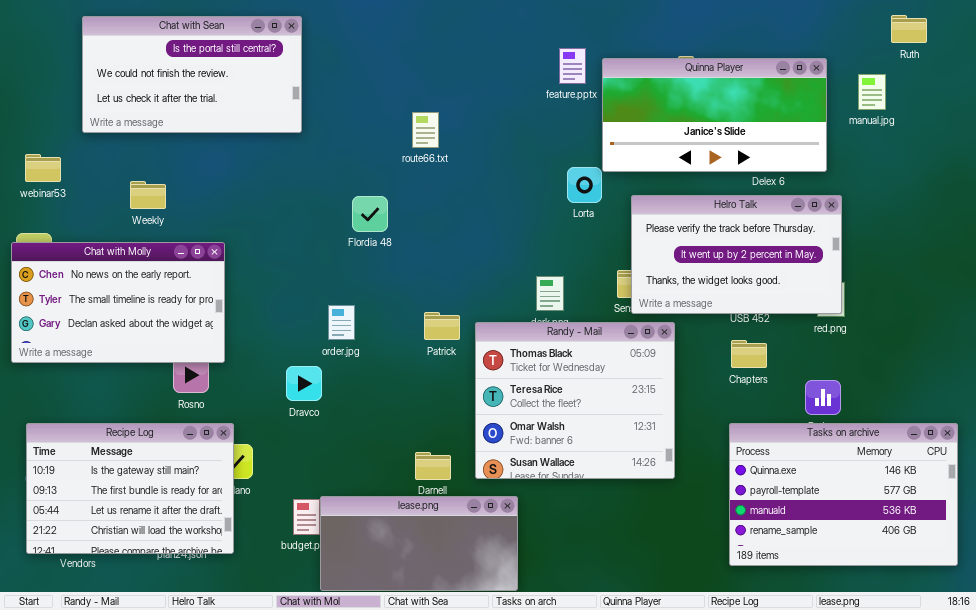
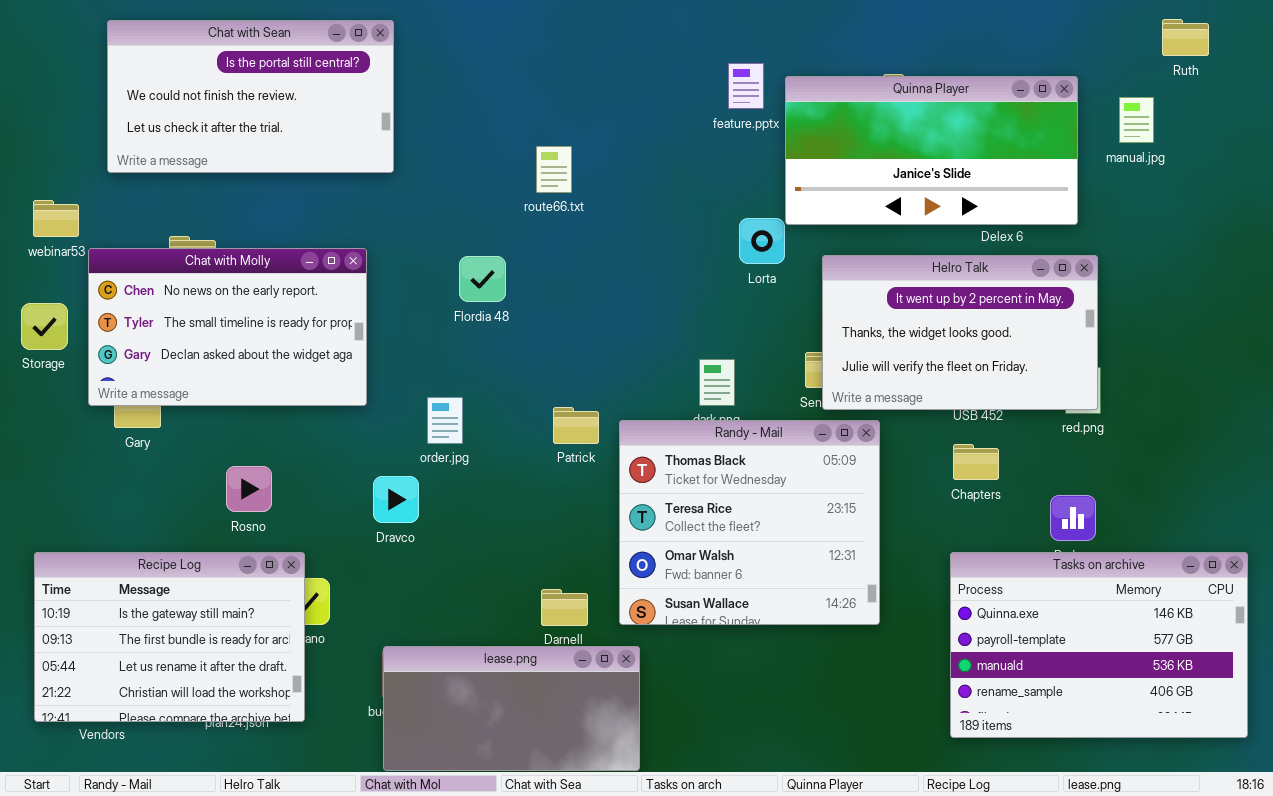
Helro Talk: [631,195,842,314] -> [822,255,1098,410], scrolled down 1 row
Chat with Molly: [11,242,225,363] -> [88,248,367,406], moved
lease.png: [320,496,518,591] -> [383,646,640,771], moved

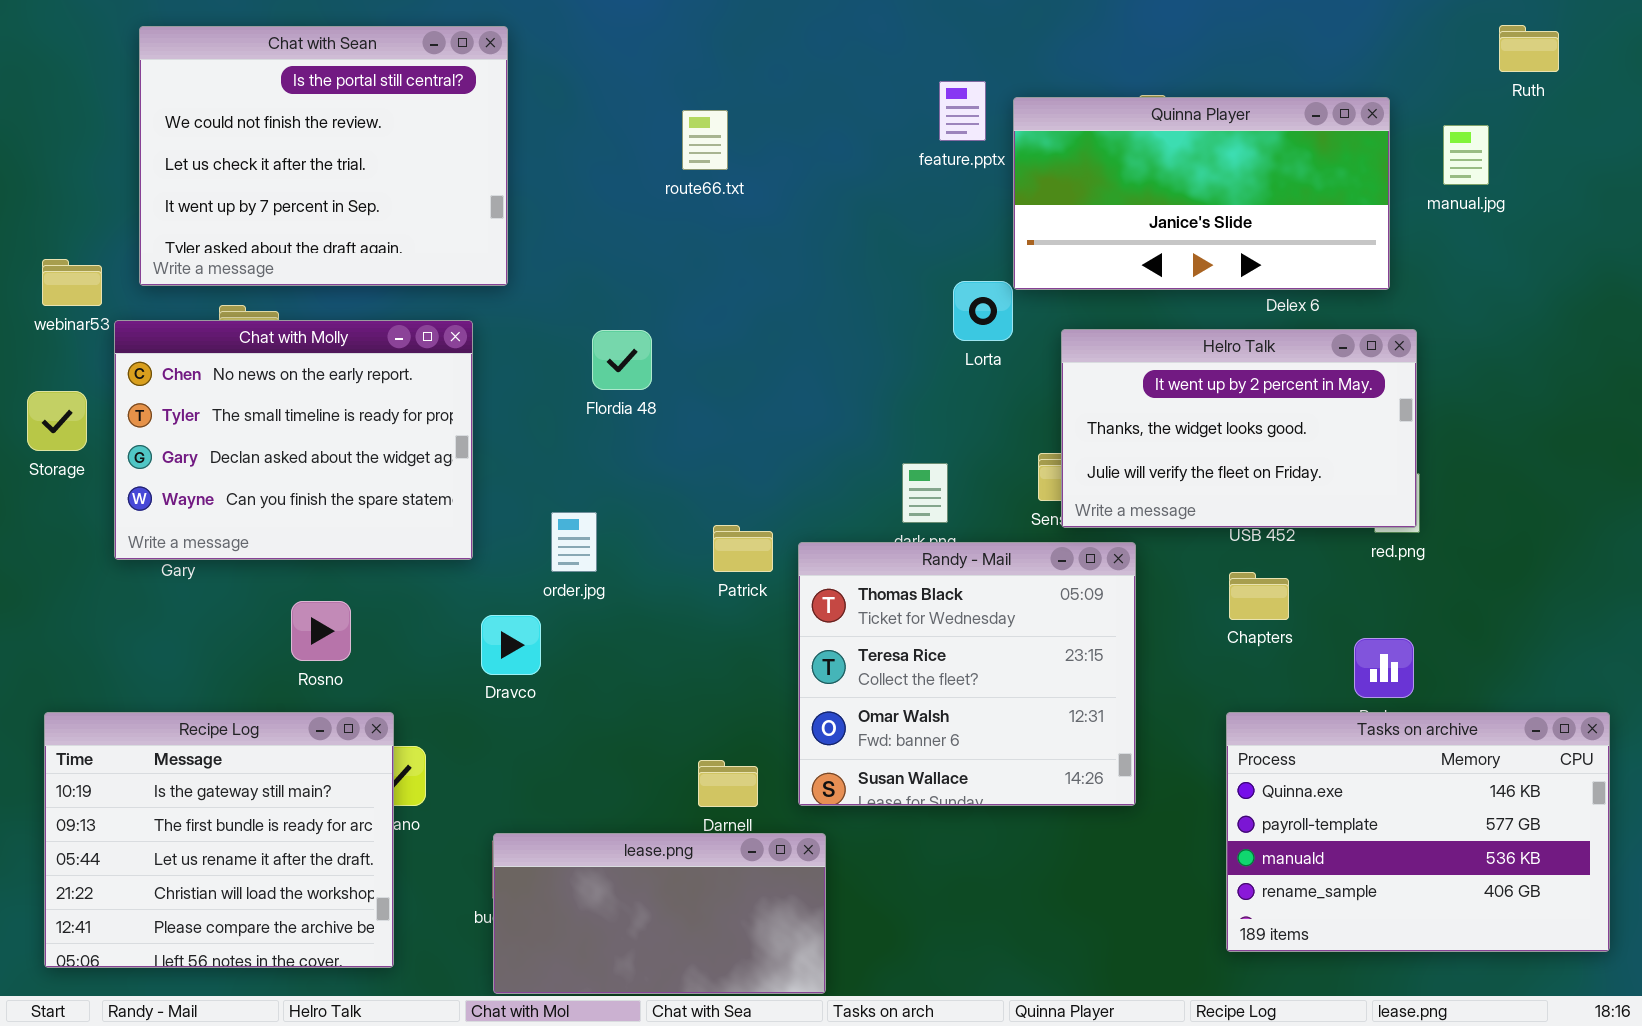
Chat with Sean: [107,20,394,173] -> [139,26,508,286], resized
route66.txt: [536,146,572,193] -> [682,110,728,170], moved
Chat with Molly: [88,248,367,406] -> [114,320,473,560], resized
Recipe Log: [34,552,305,722] -> [44,712,394,968], resized

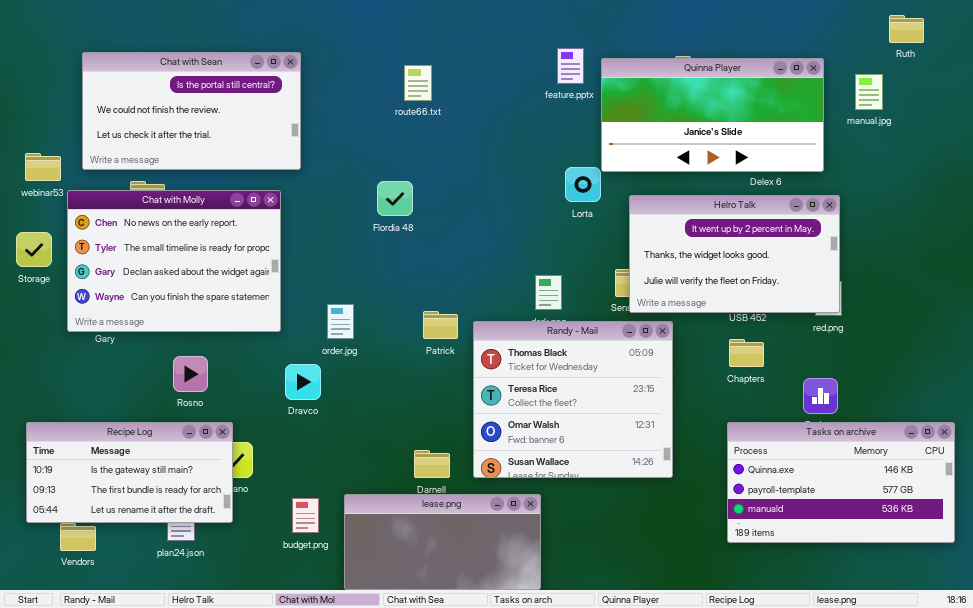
Chat with Sean: [139,26,508,286] -> [82,52,301,170], resized
Flordia 48: [592,330,652,390] -> [377,181,413,216], moved
Recipe Log: [44,712,394,968] -> [26,422,233,523], resized
Tasks on archive: [1226,712,1610,952] -> [727,422,955,543], resized
lease.png: [493,833,826,994] -> [344,494,541,590], moved

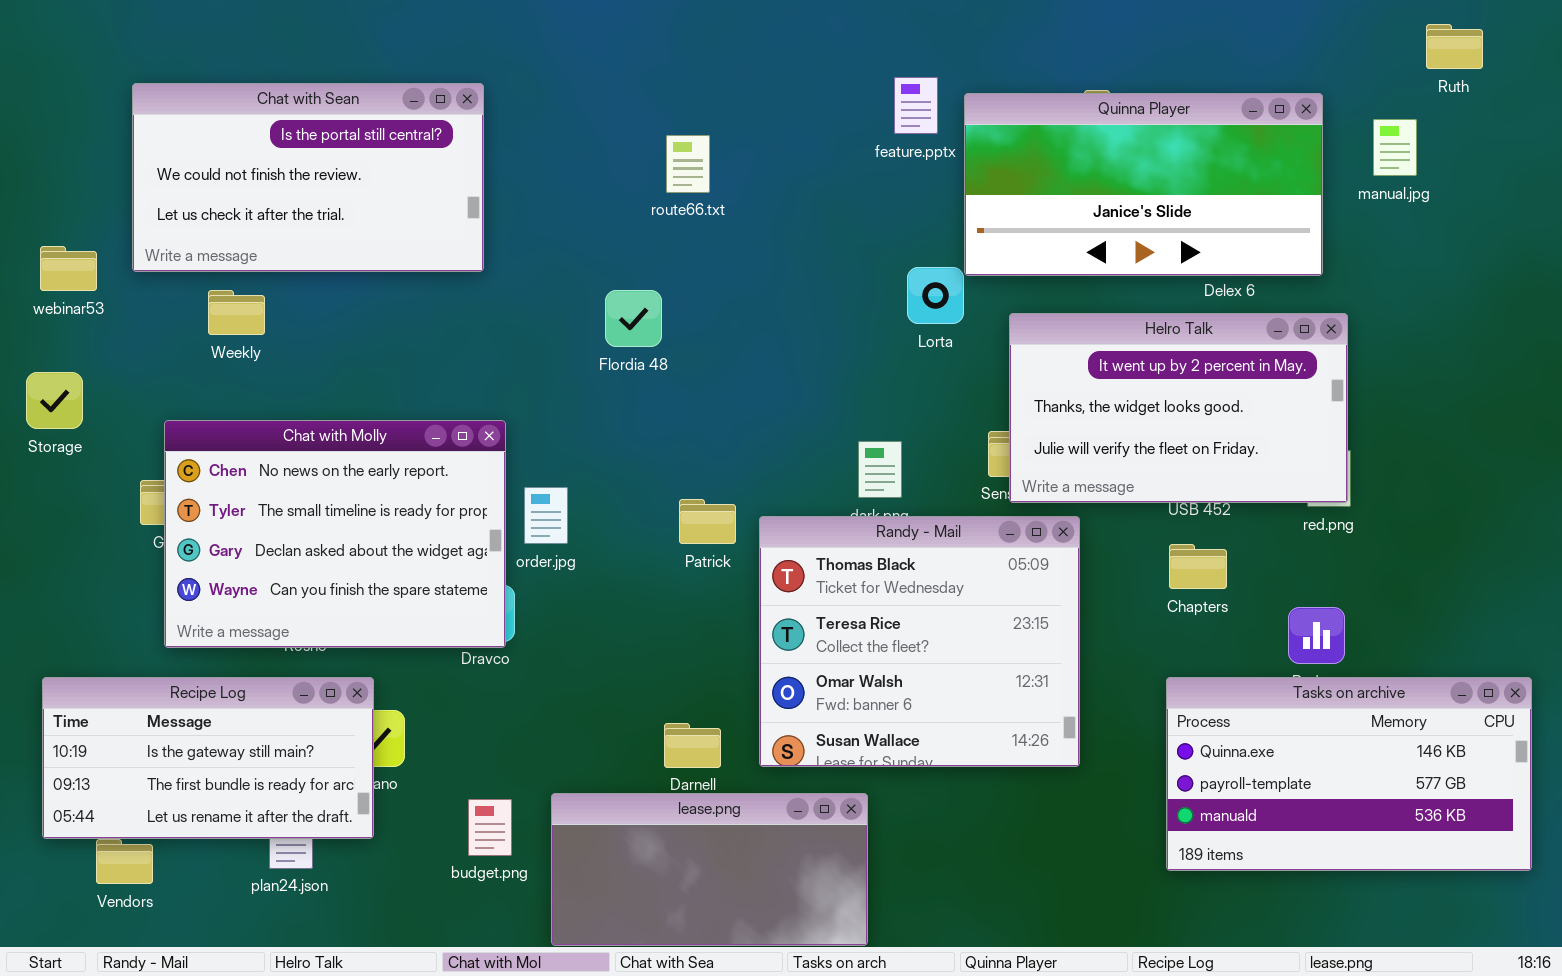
route66.txt: [404,65,432,101] -> [666,135,710,193], moved
Chat with Molly: [67,190,281,332] -> [164,420,506,648], moved

